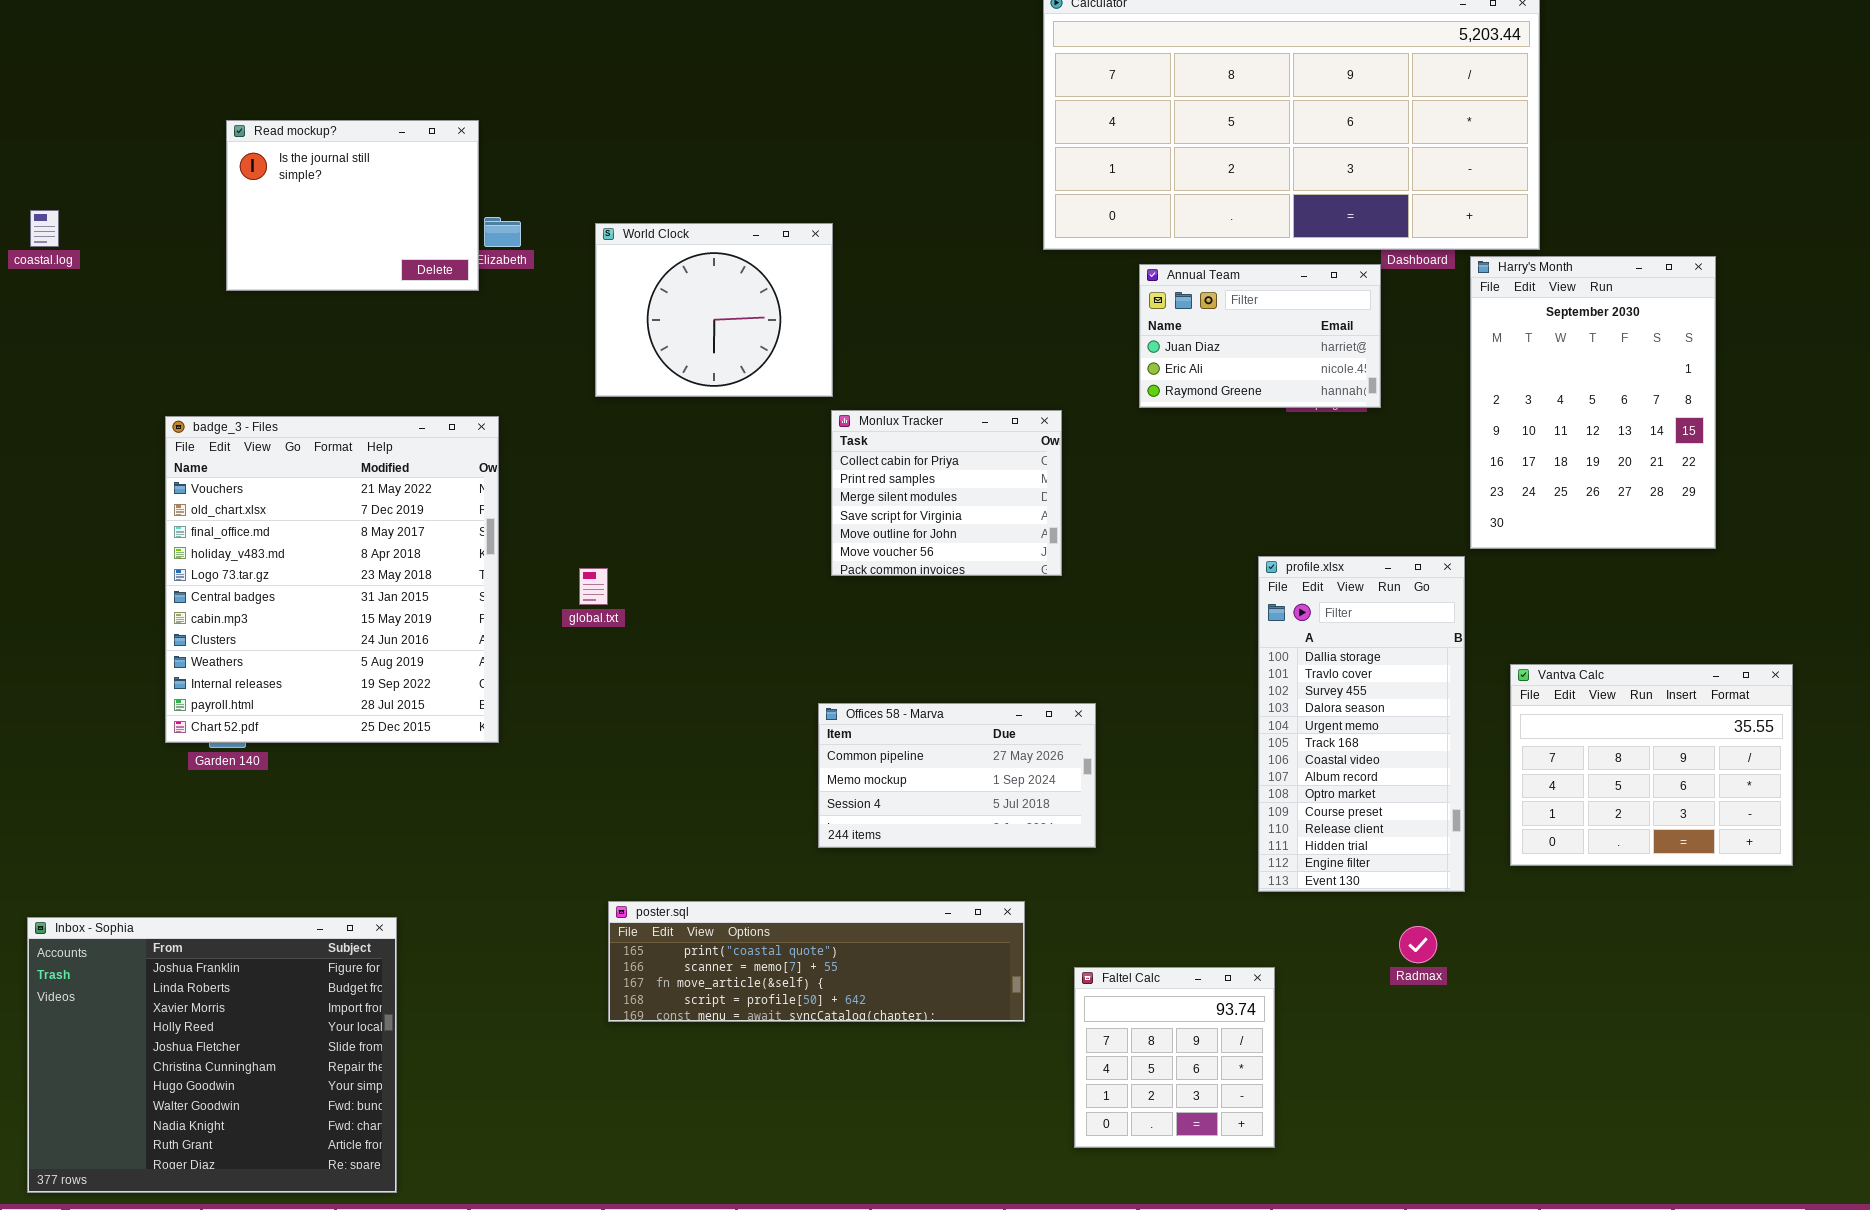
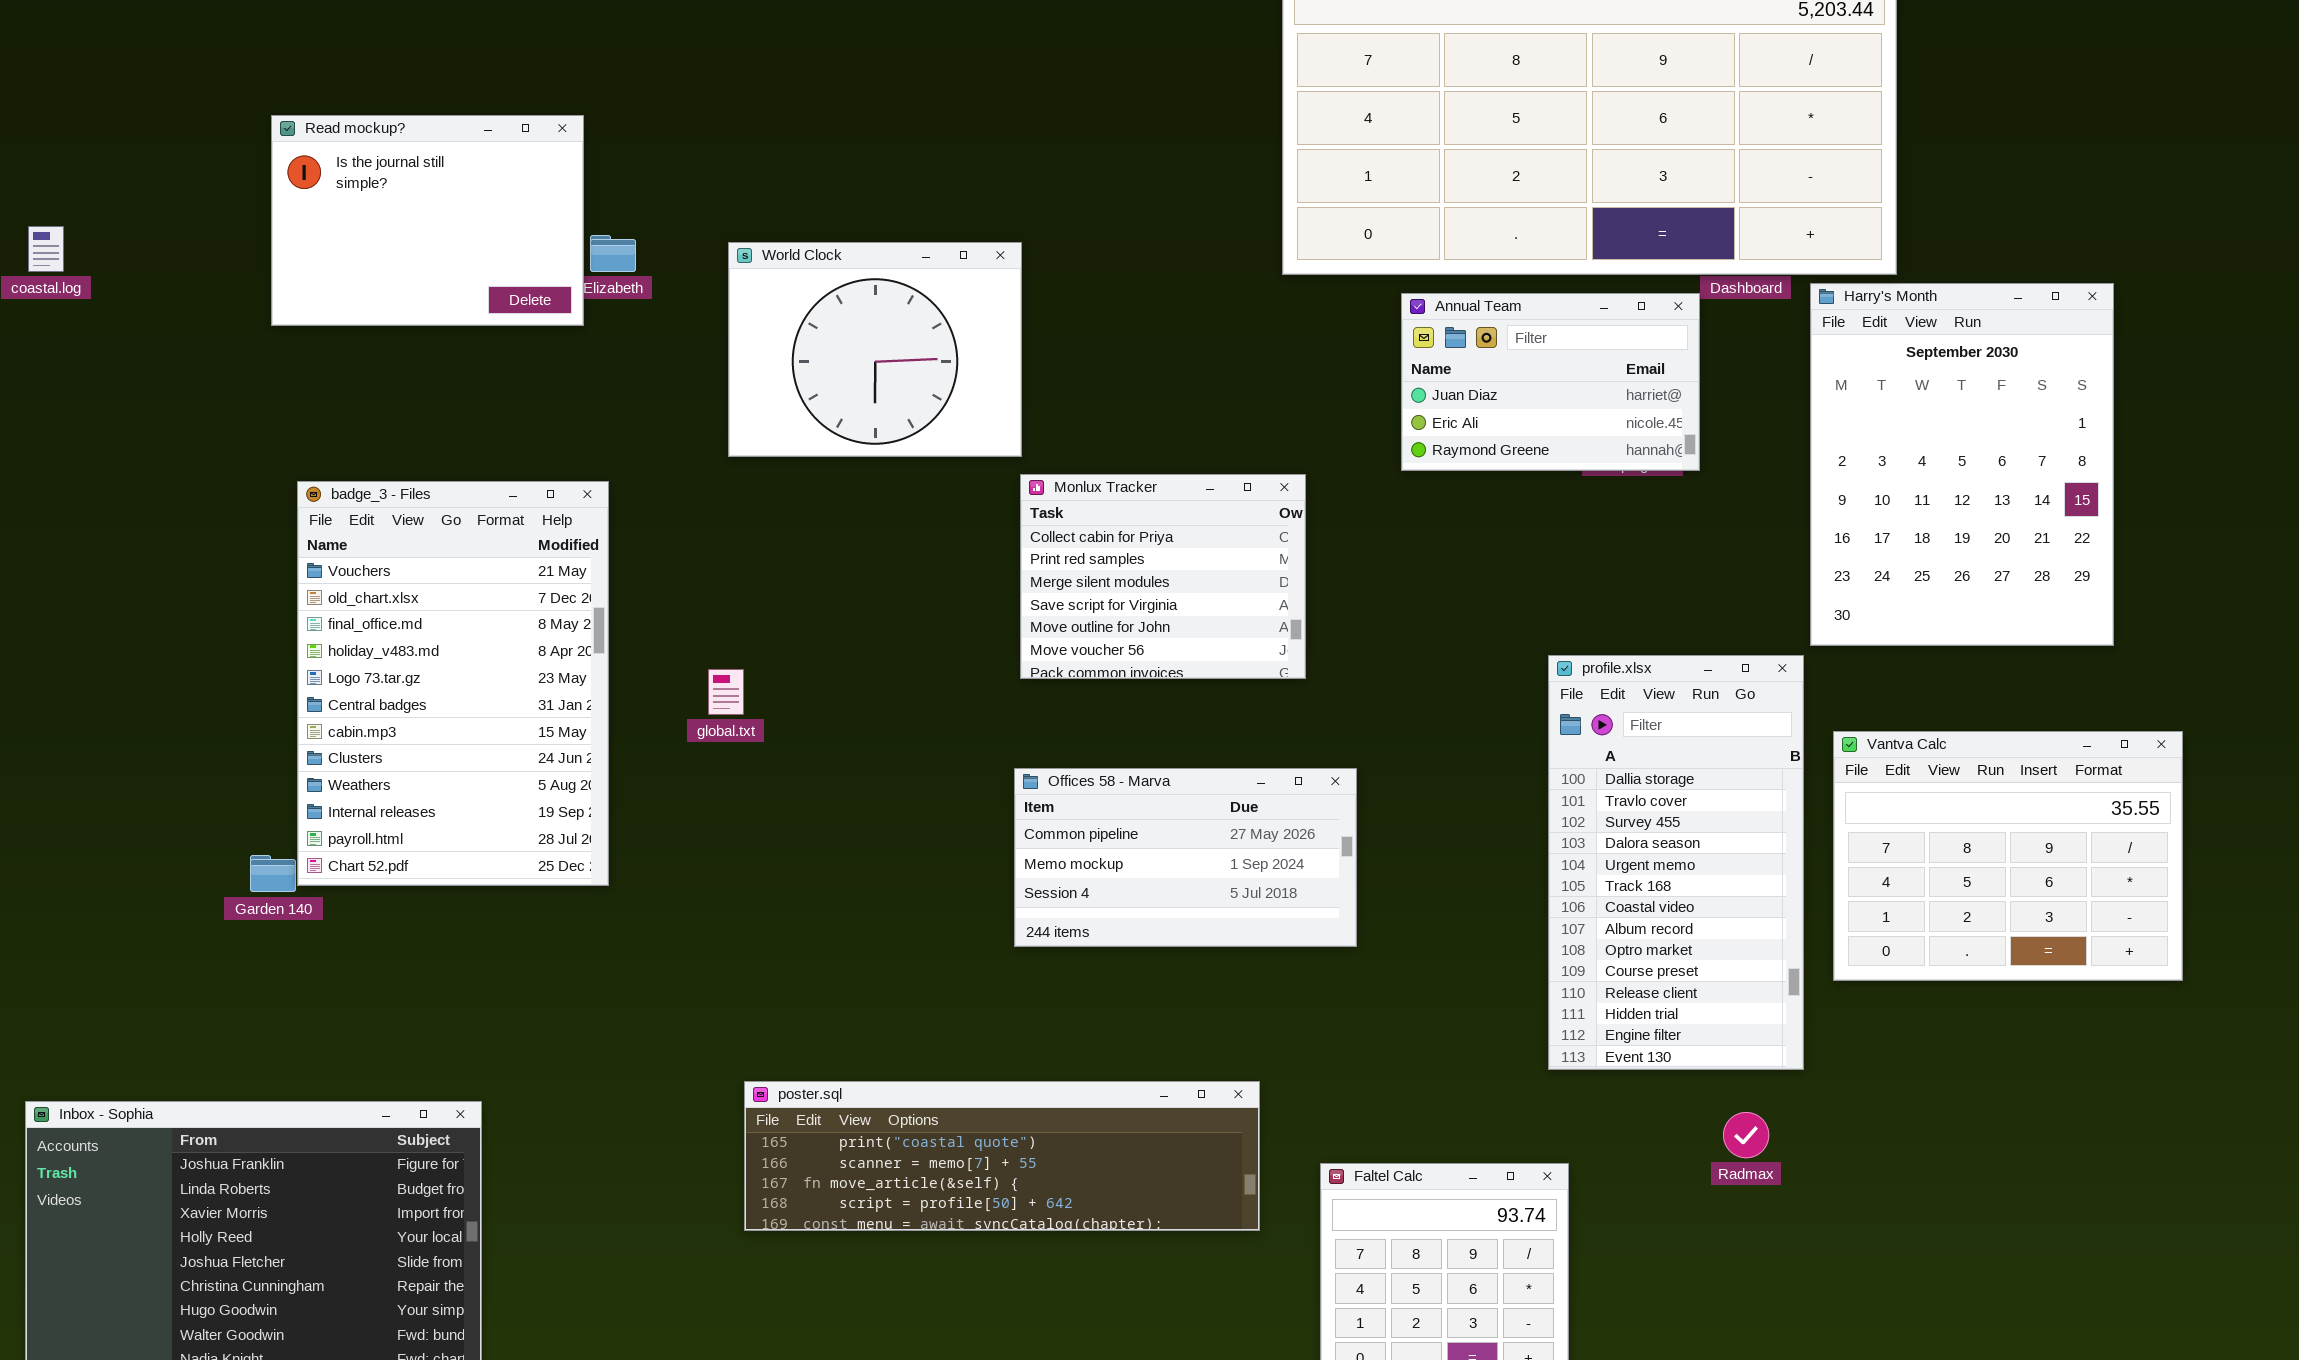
badge_3 - Files: [165,416,499,743] -> [297,481,609,886], resized
Vantva Calc: [1510,664,1793,866] -> [1833,731,2183,981], moved
Offices 58 - Marva: [818,703,1096,848] -> [1014,768,1357,947], moved

